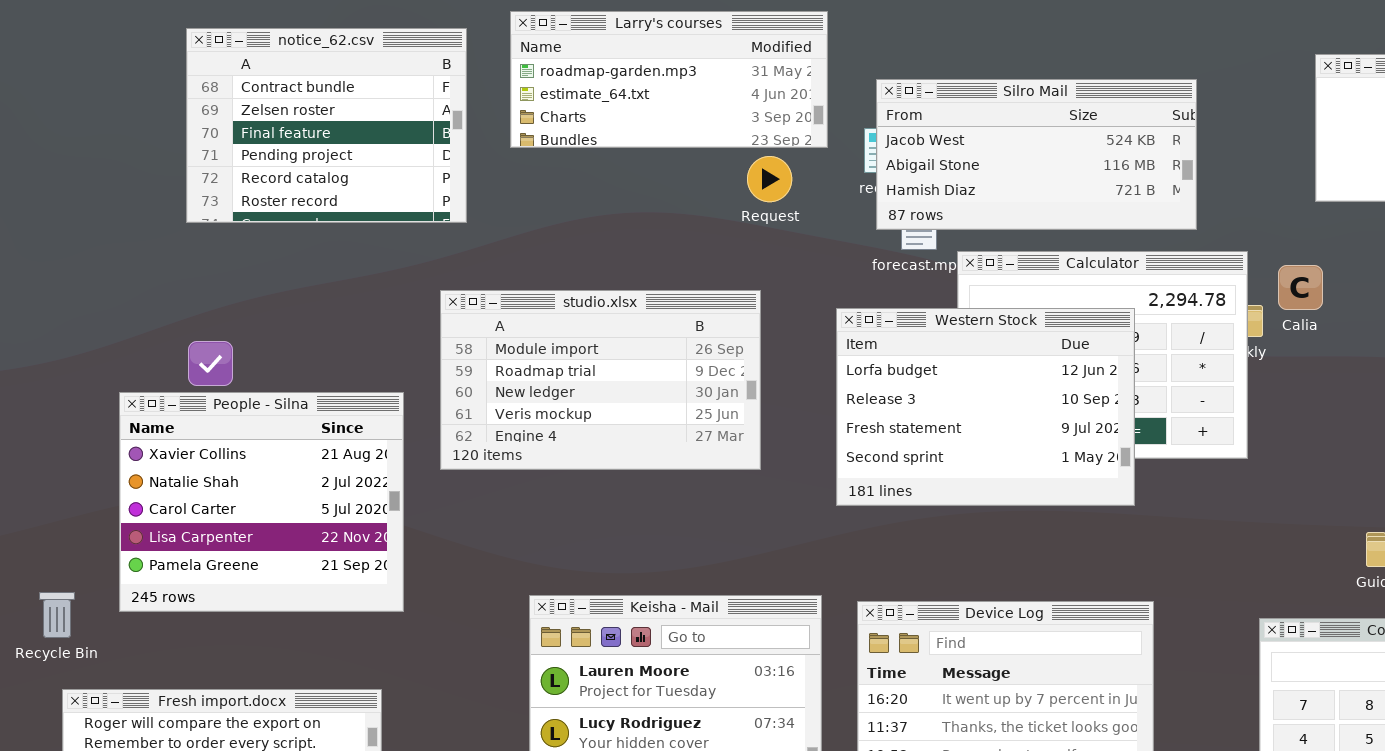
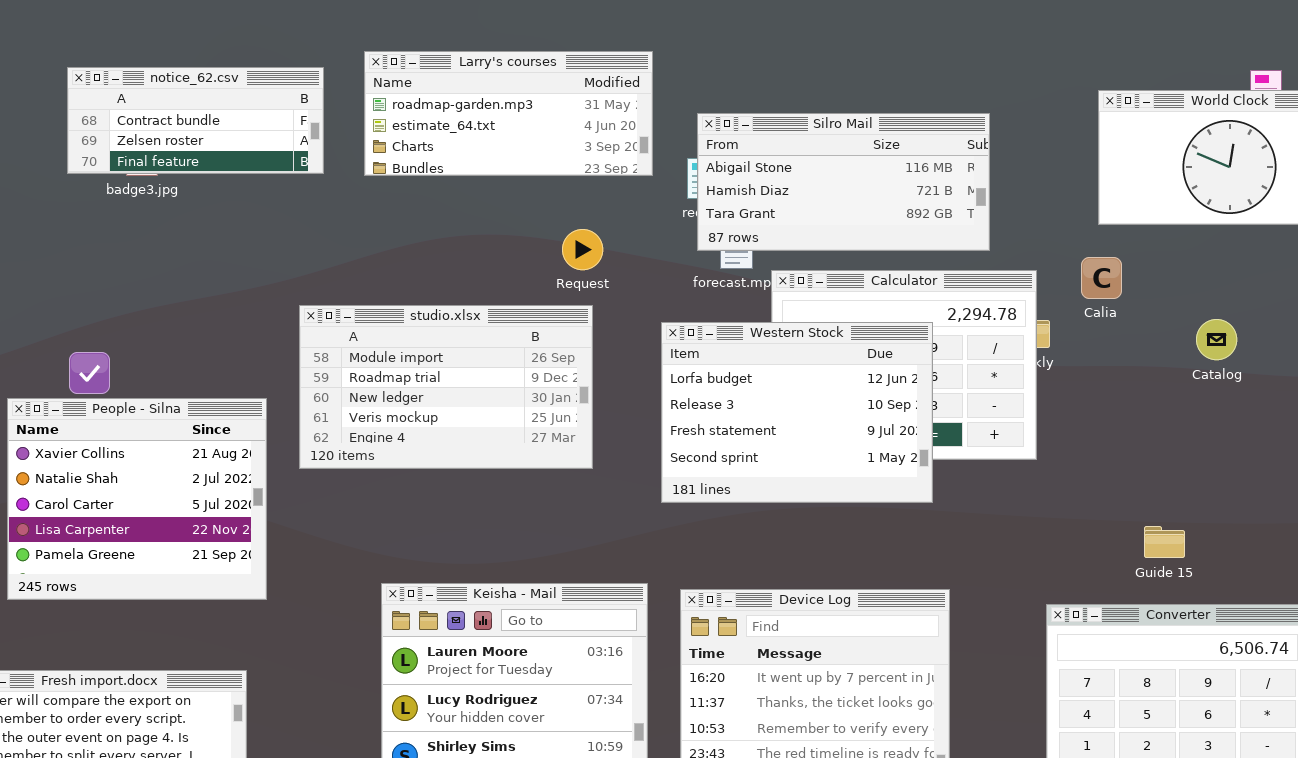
notice_62.csv: [186,28,467,223] -> [67,67,324,174], resized
Silro Mail: [876,79,1197,230] -> [697,113,990,251], scrolled down 1 row
Request: [747,156,792,202] -> [562,229,603,270], moved
Calia: [1278,265,1323,310] -> [1081,257,1122,299], moved

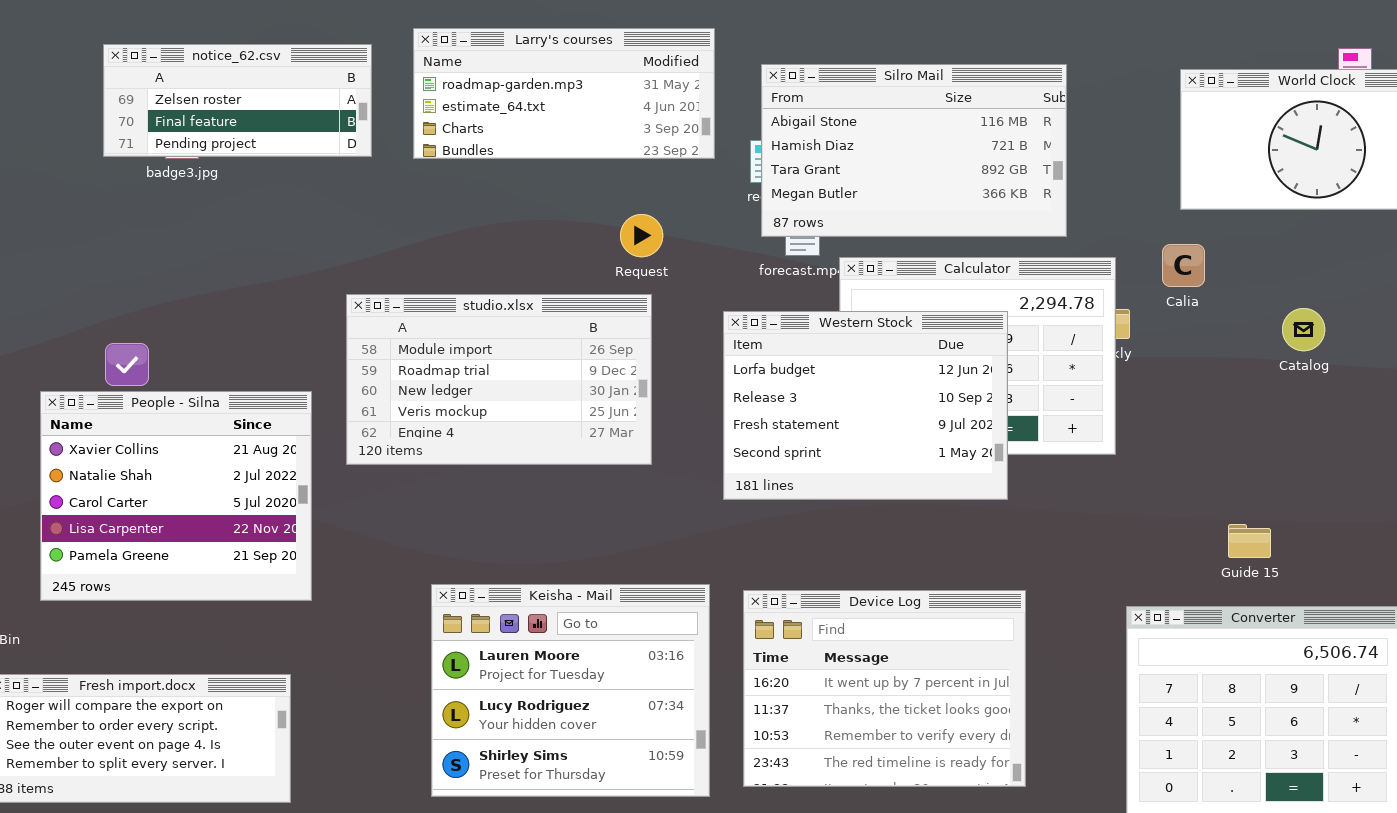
notice_62.csv: [67,67,324,174] -> [103,44,372,157], scrolled down 1 row
Silro Mail: [697,113,990,251] -> [761,64,1067,237], resized

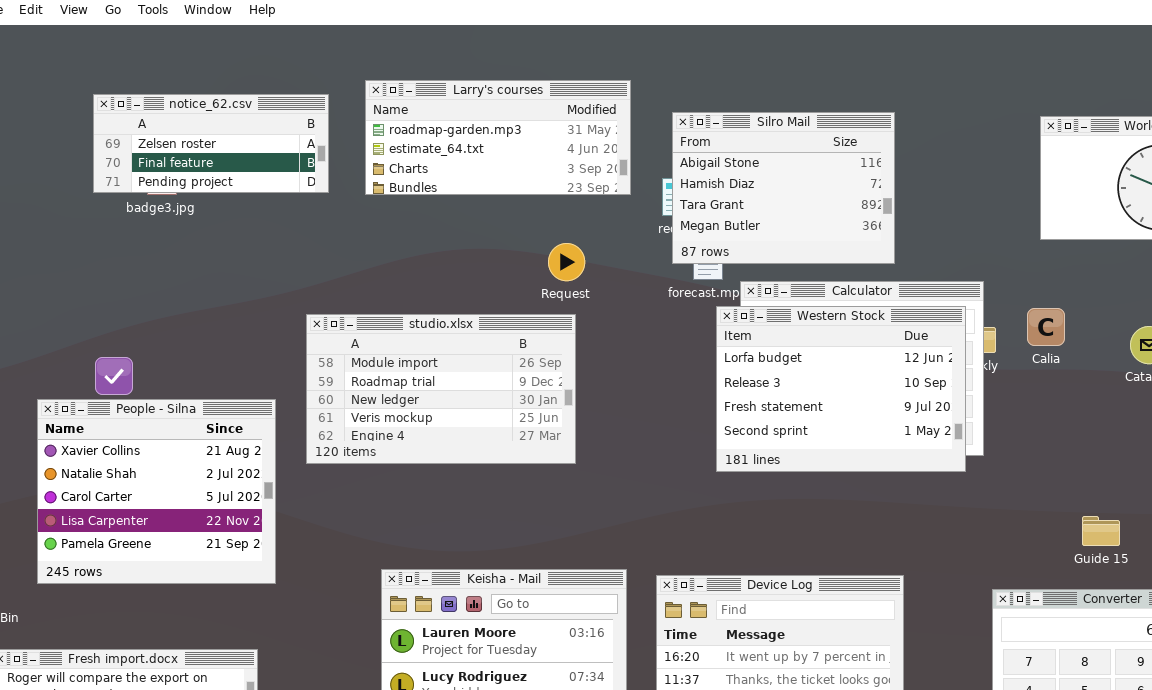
Silro Mail: [761,64,1067,237] -> [672,112,895,264], resized
Calia: [1162,244,1205,287] -> [1027,308,1065,346], moved
Western Stock: [723,311,1008,500] -> [716,306,966,472], moved

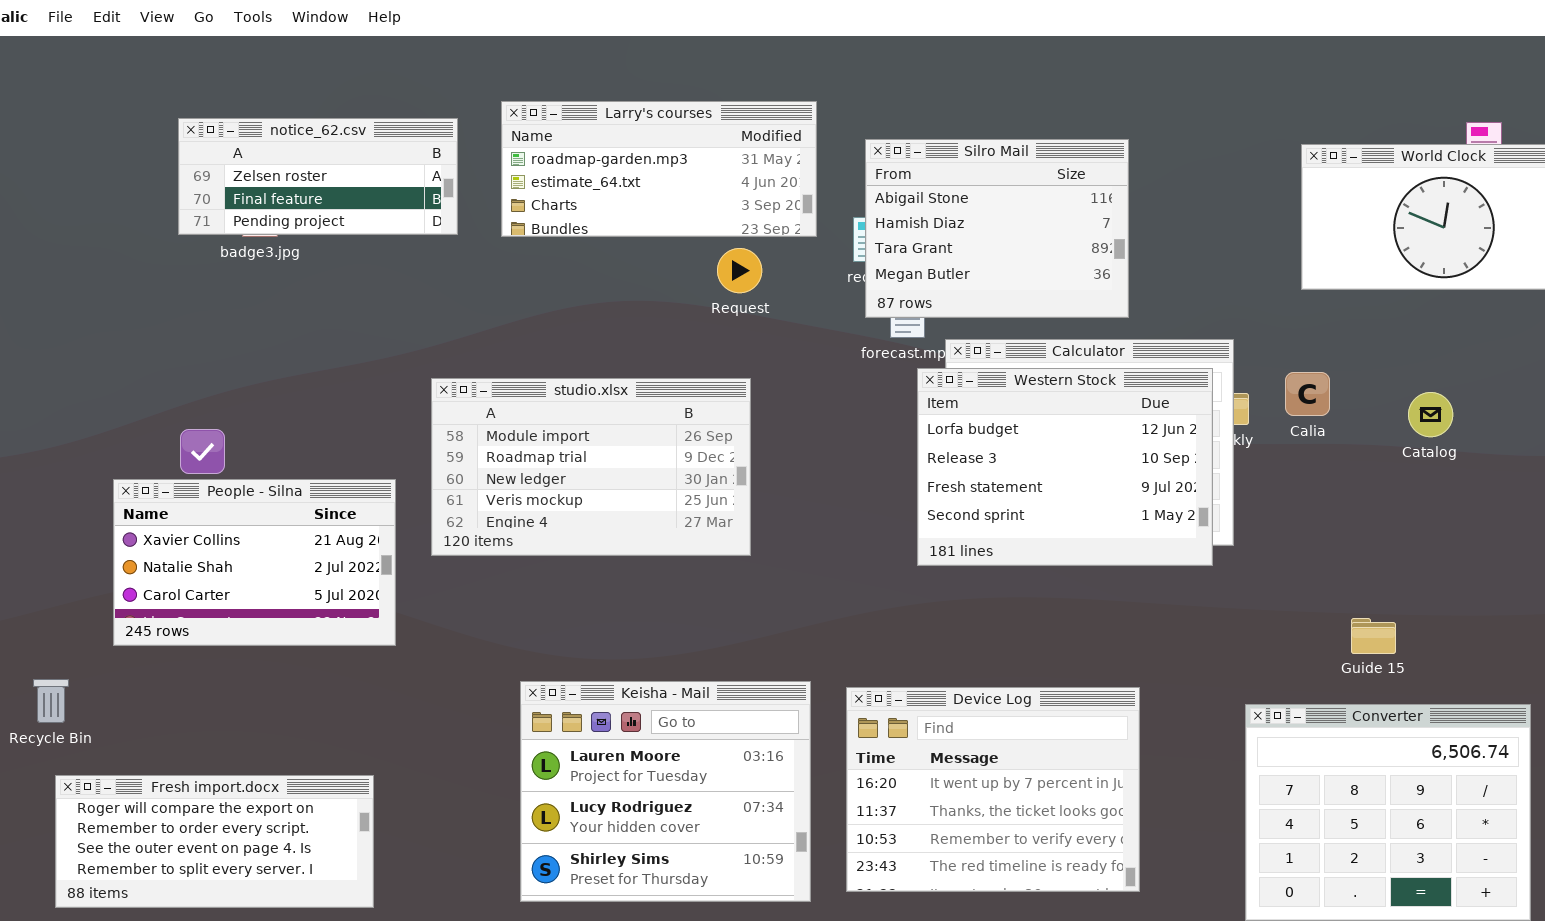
Request: [548,243,585,281] -> [717,248,762,293], moved
People - Silna: [37,399,276,584] -> [113,479,396,646], resized

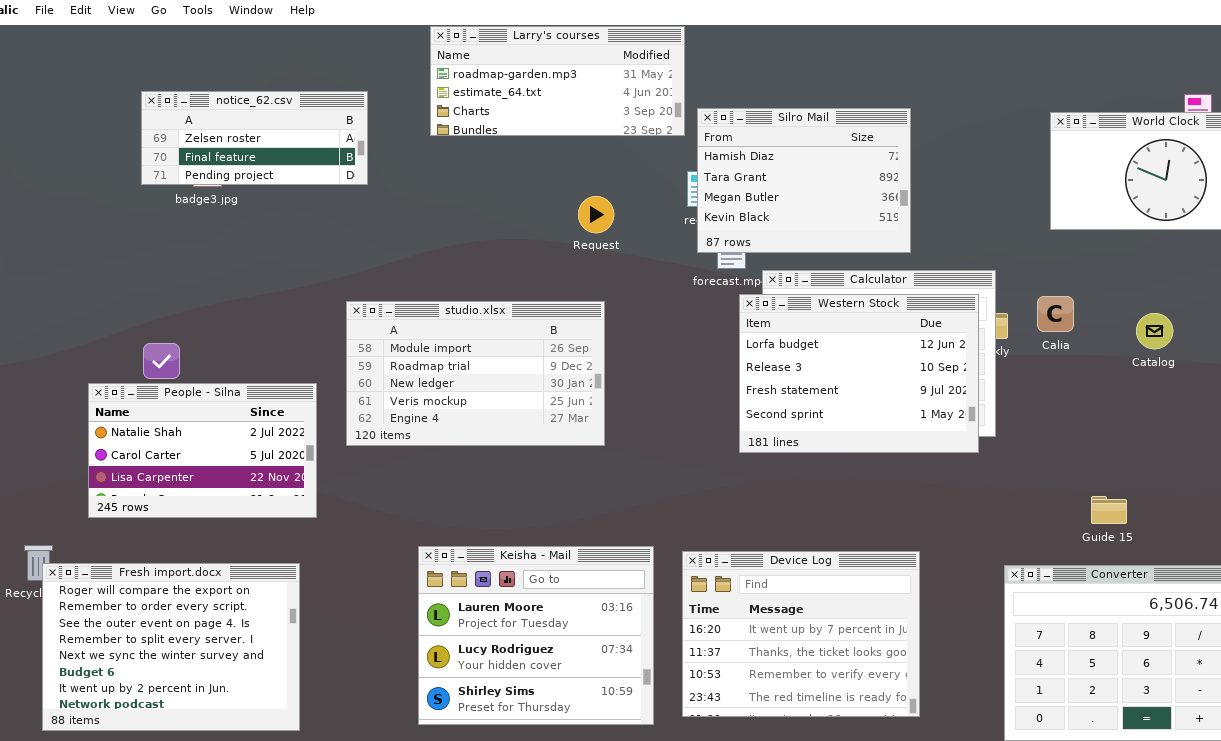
Larry's courses: [501,101,817,237] -> [430,26,685,136], moved
Silro Mail: [865,139,1129,318] -> [697,108,911,253], scrolled down 1 row
People - Silna: [113,479,396,646] -> [88,383,317,518], scrolled down 1 row
Fresh import.docx: [55,775,374,908] -> [42,563,300,731], resized

